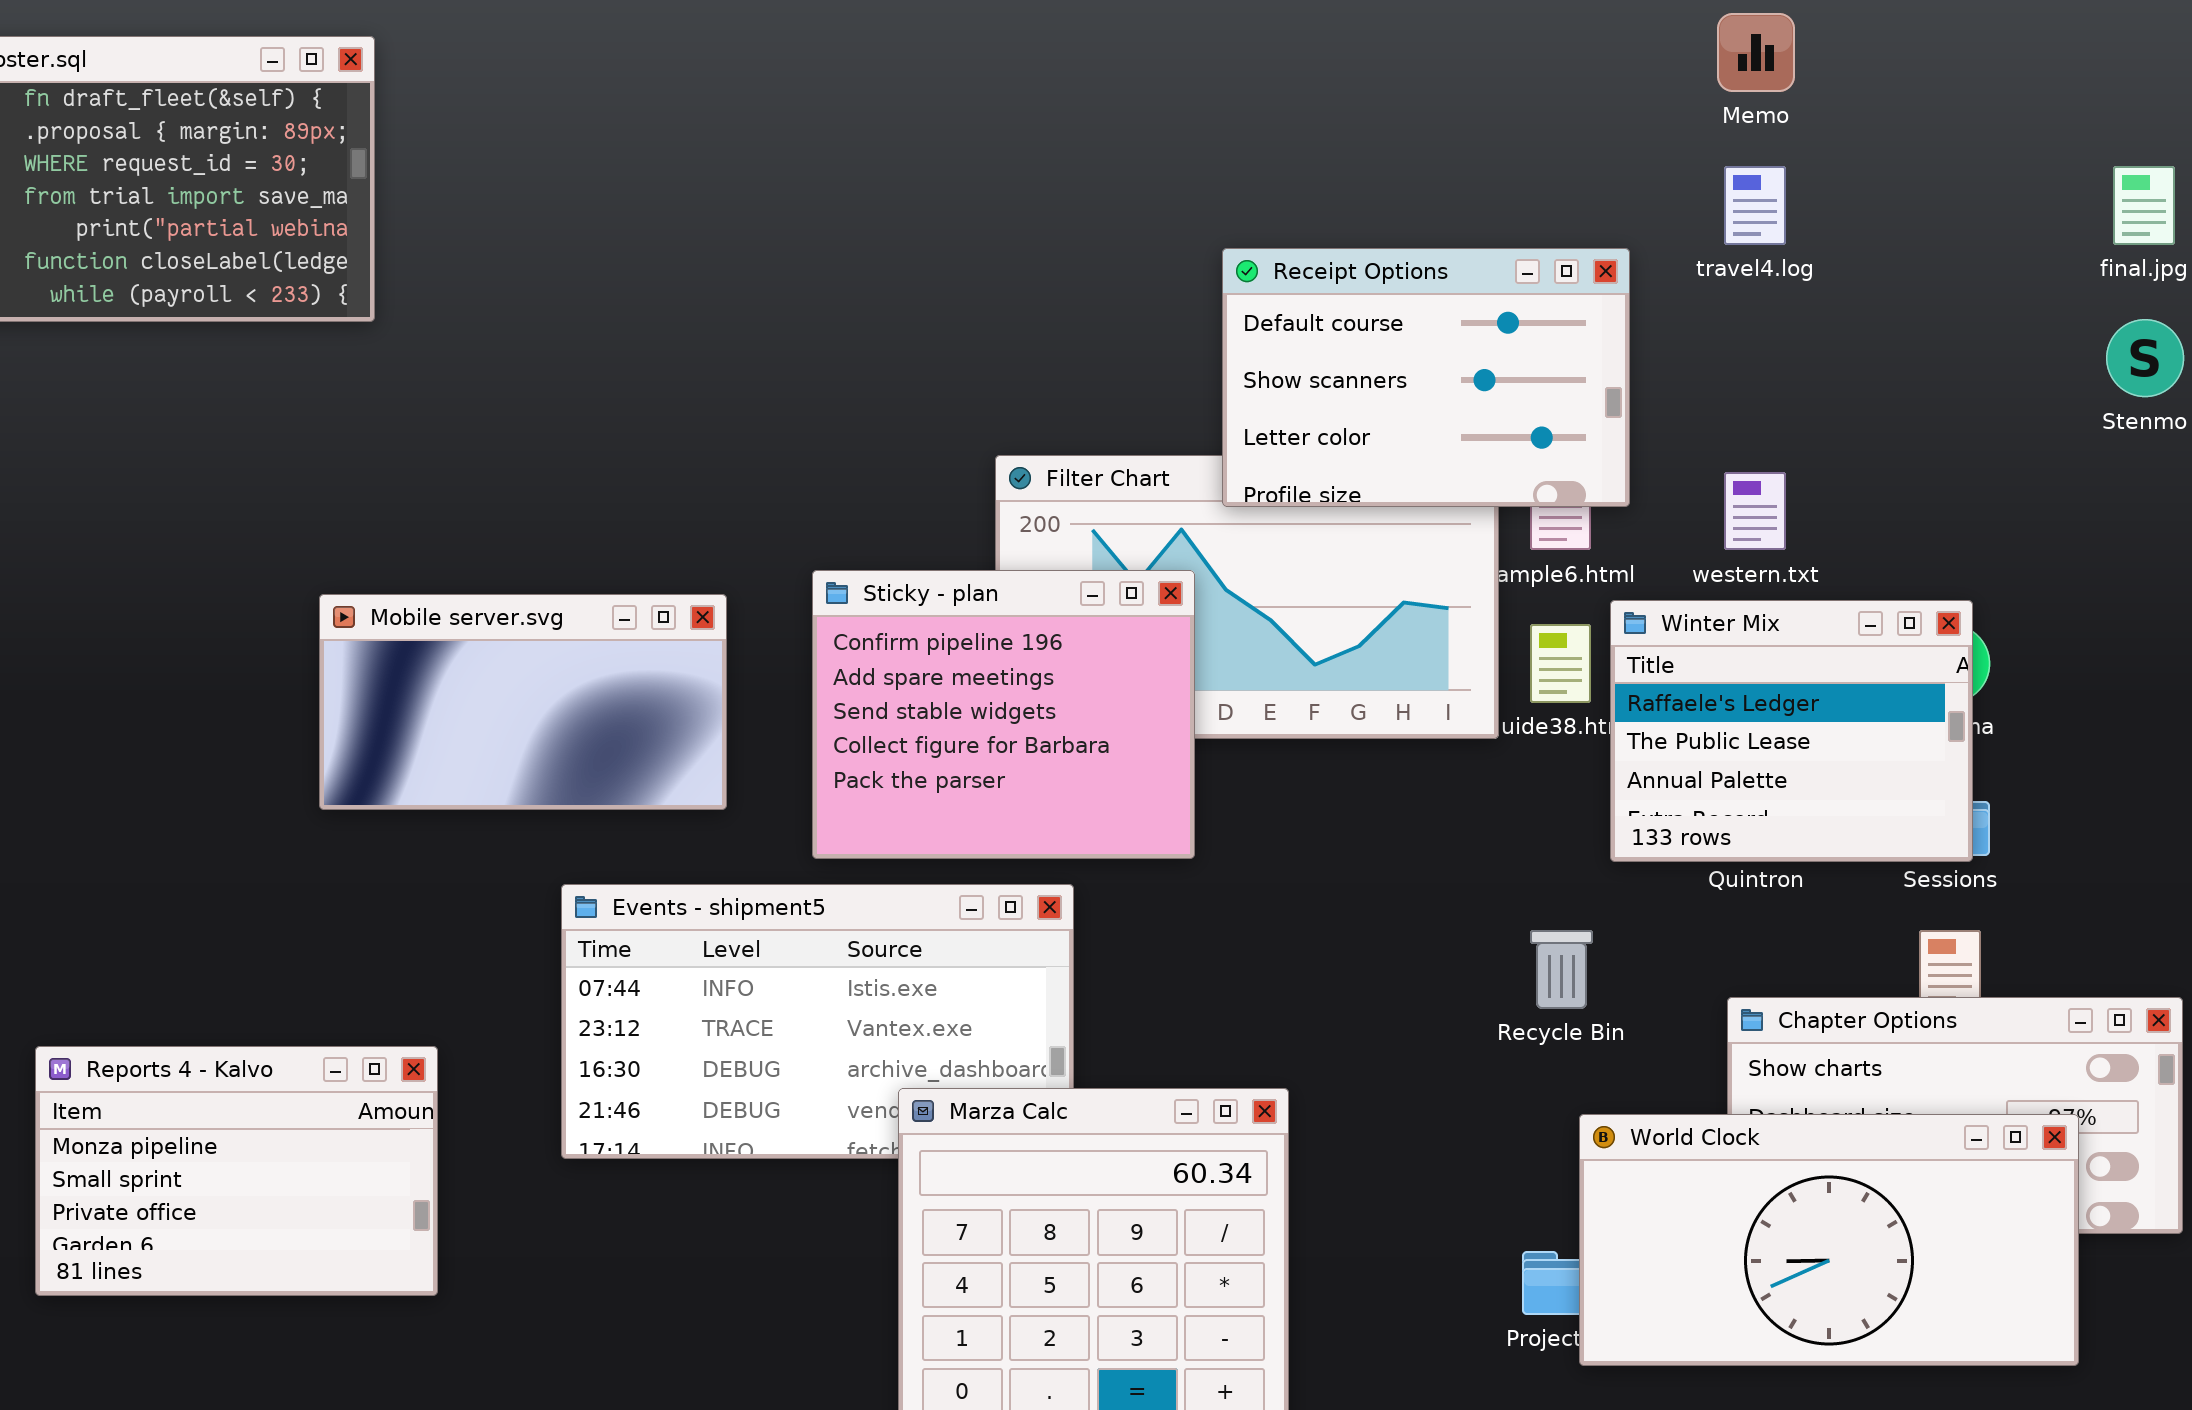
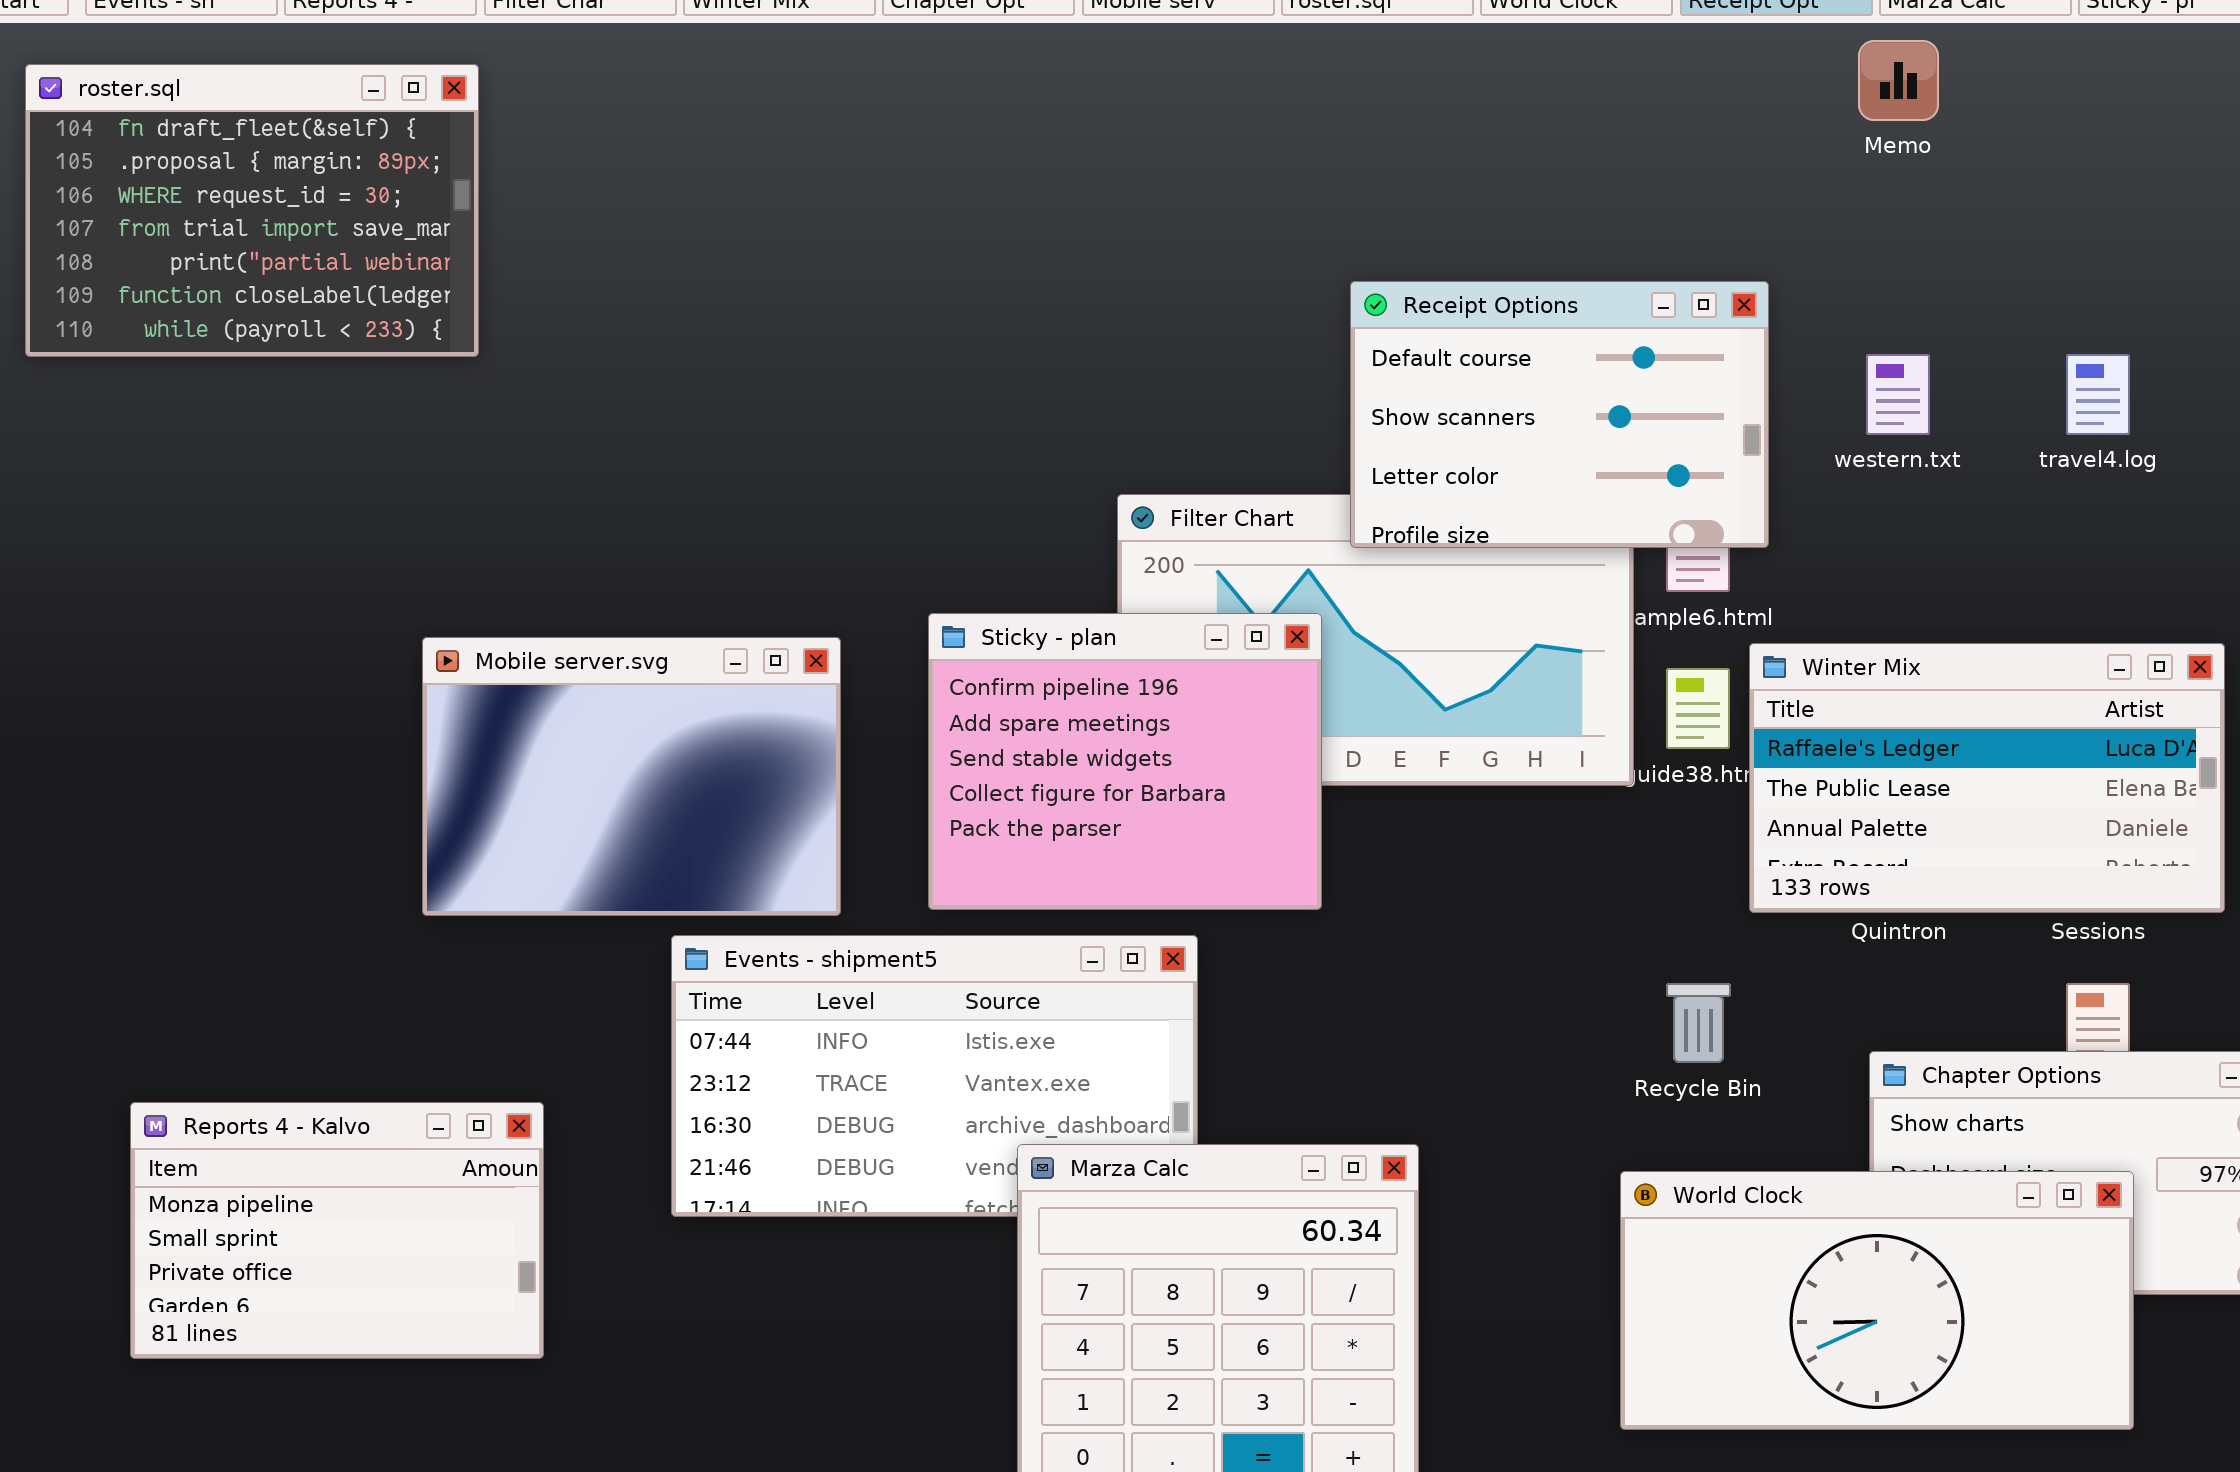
travel4.log: [1724,166,1786,245] -> [2066,354,2130,435], moved
western.txt: [1724,472,1786,550] -> [1866,354,1930,435], moved
Mobile server.svg: [319,594,727,810] -> [422,637,841,916], resized
Winter Mix: [1610,600,1973,862] -> [1749,643,2225,913], resized
World Clock: [1579,1114,2079,1366] -> [1620,1171,2134,1430], moved

